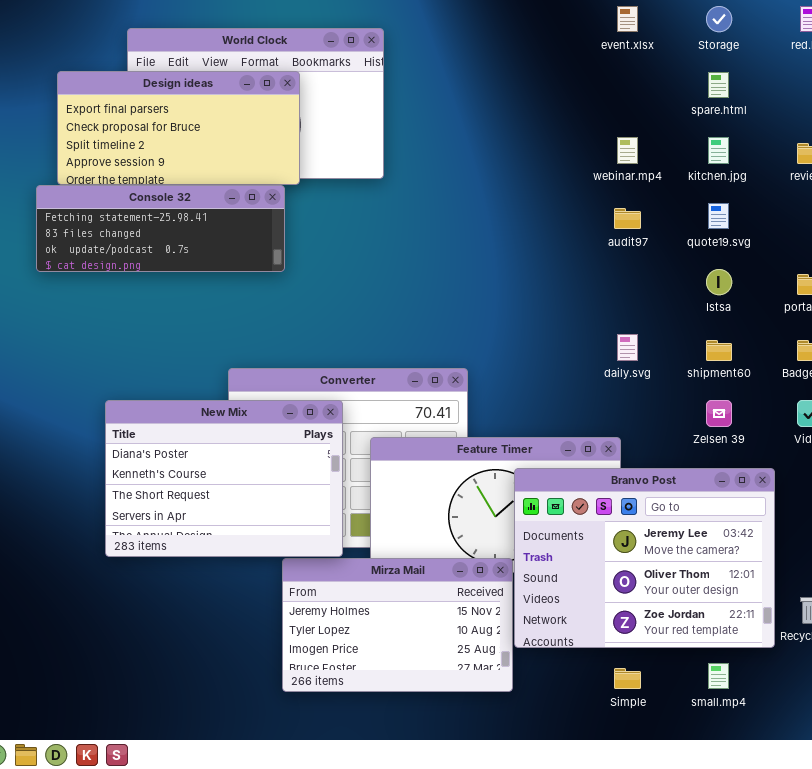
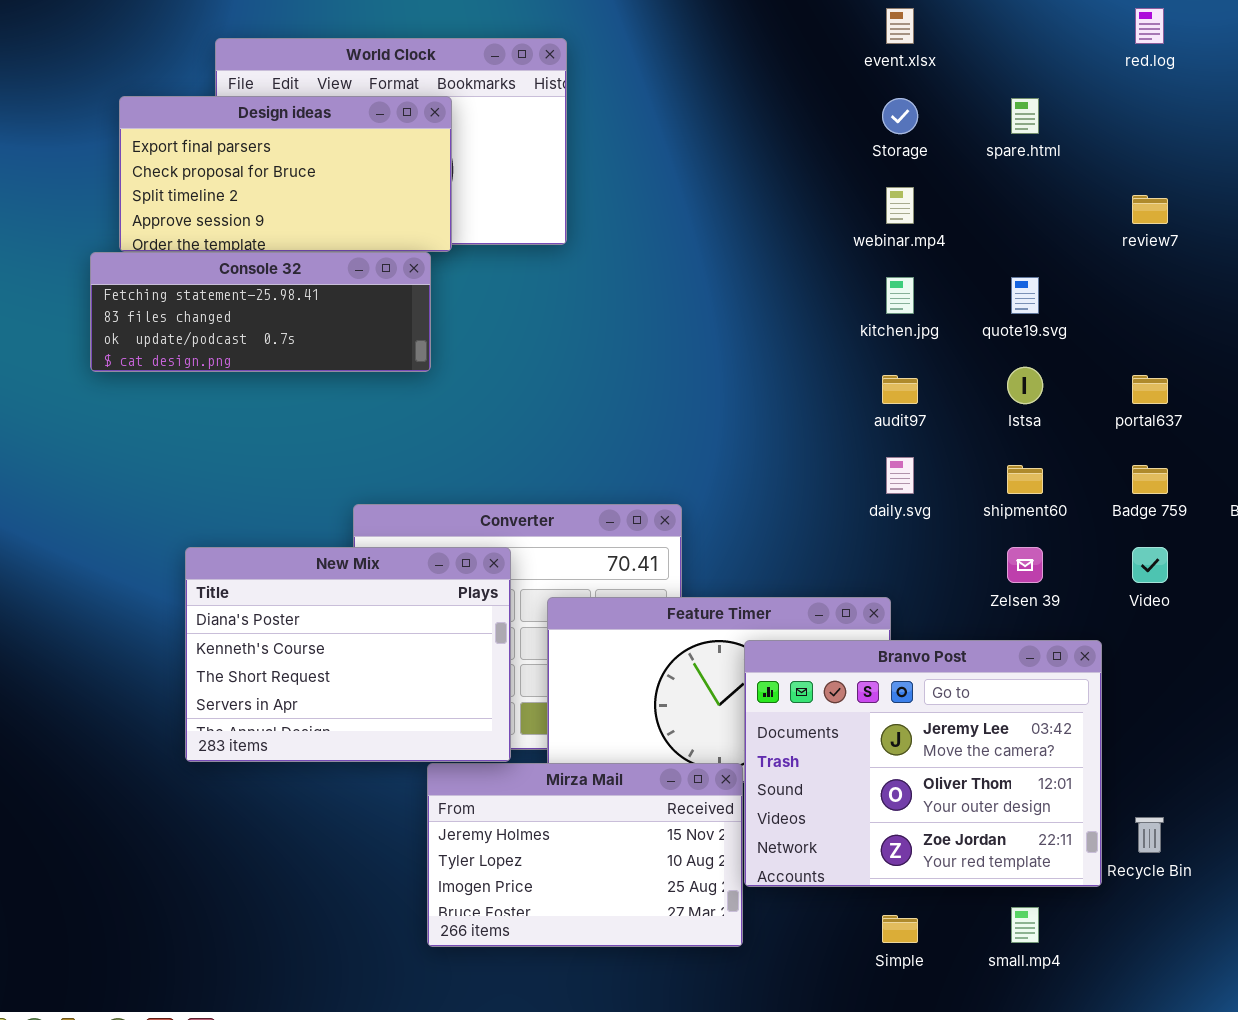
Storage: [706,6,732,32] -> [882,98,918,134], moved
kitchen.jpg: [708,137,729,164] -> [886,277,914,314], moved
audit97: [614,208,641,229] -> [882,375,918,404], moved

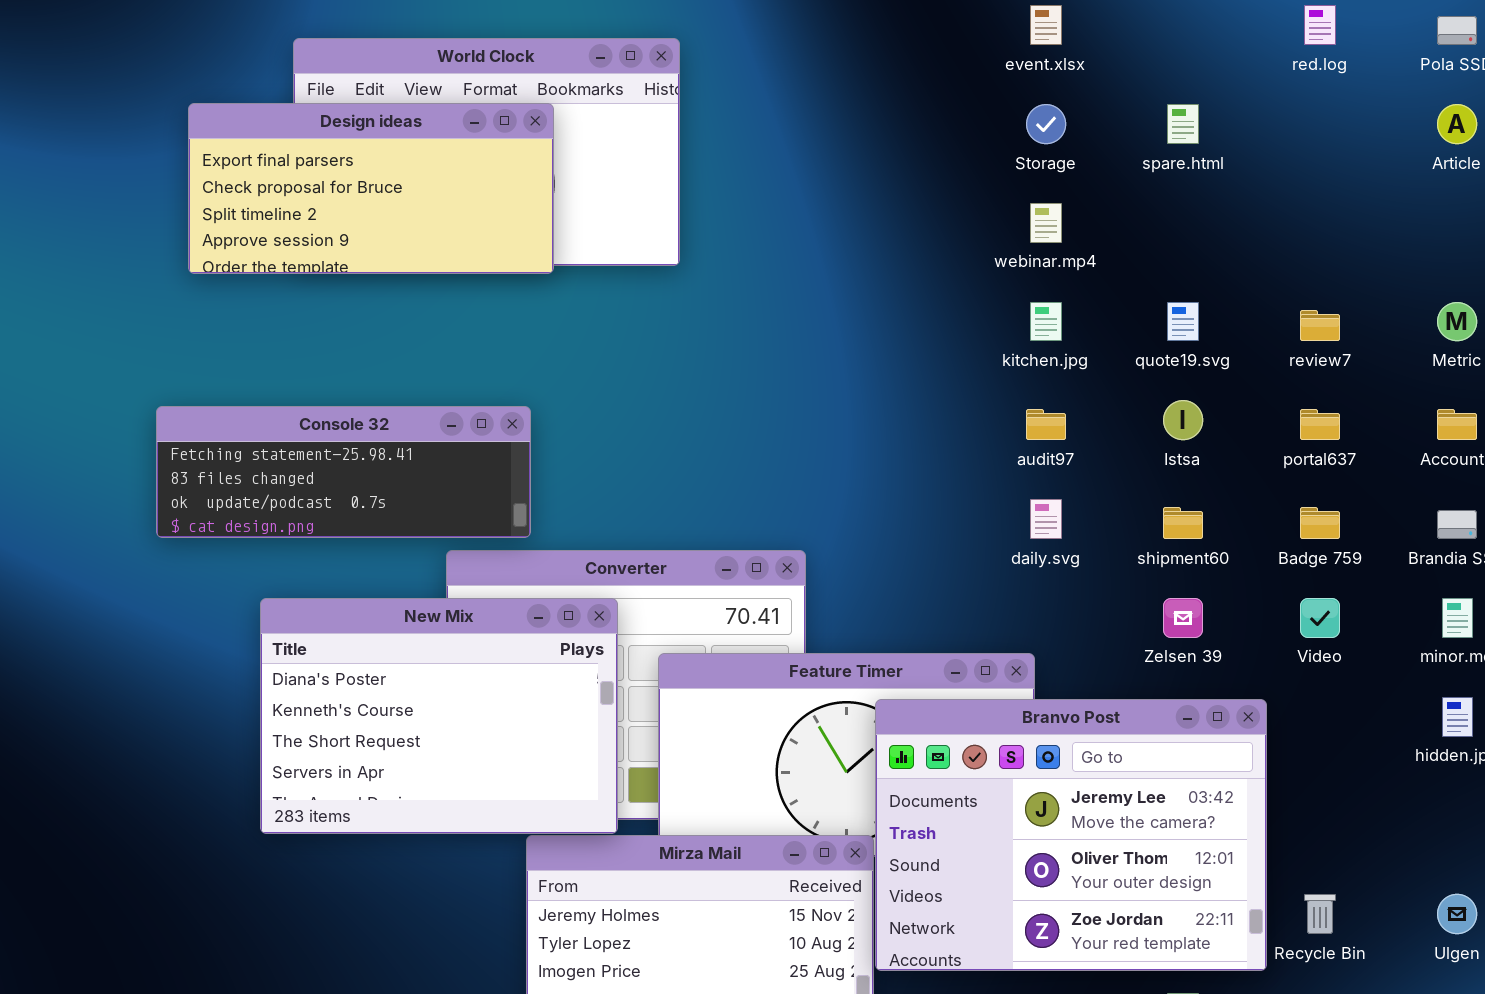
review7: [1132,195,1168,224] -> [1300,310,1340,341], moved
Console 32: [90,252,431,372] -> [156,406,531,538], moved

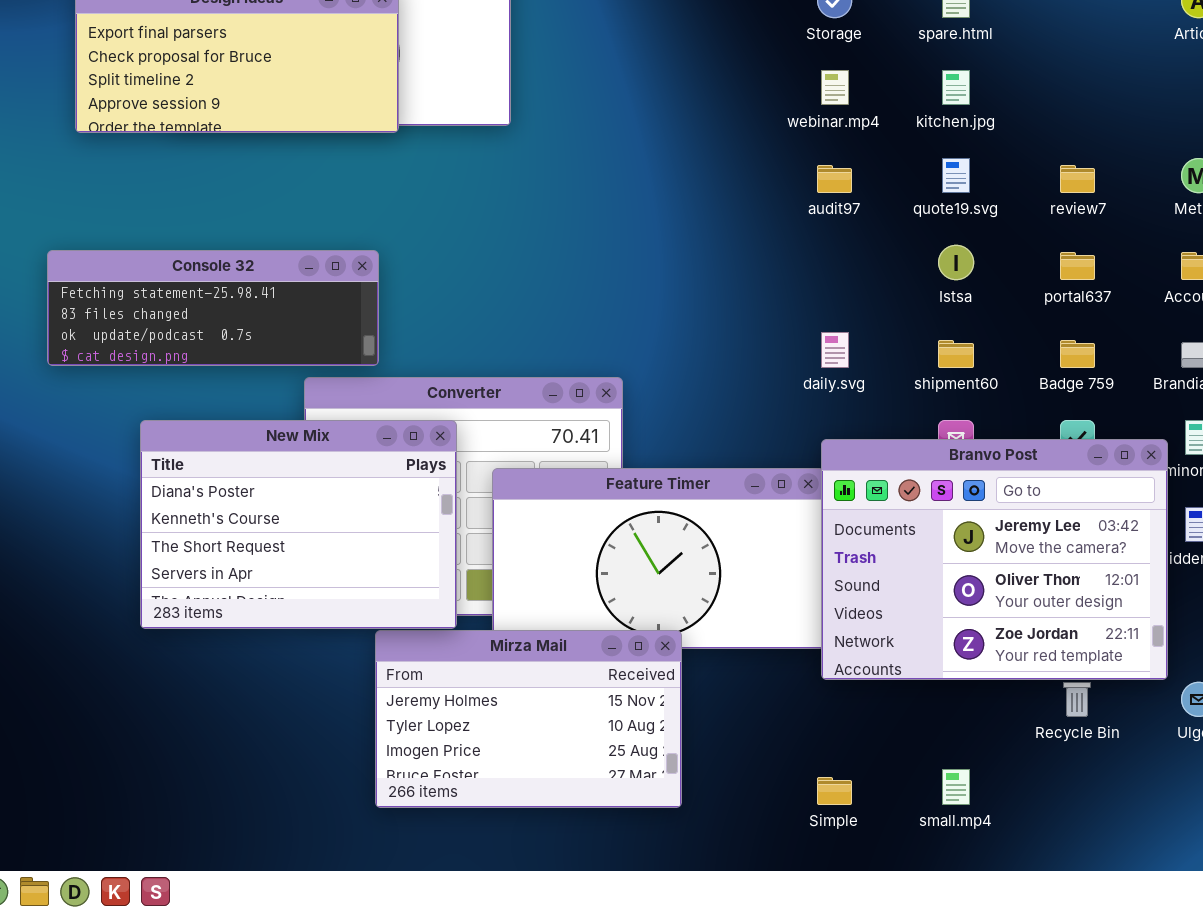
kitchen.jpg: [1030,302,1062,341] -> [942,70,970,105], moved
audit97: [1026,409,1066,440] -> [817,165,852,193], moved
Branvo Post: [875,699,1267,971] -> [821,439,1168,680], moved

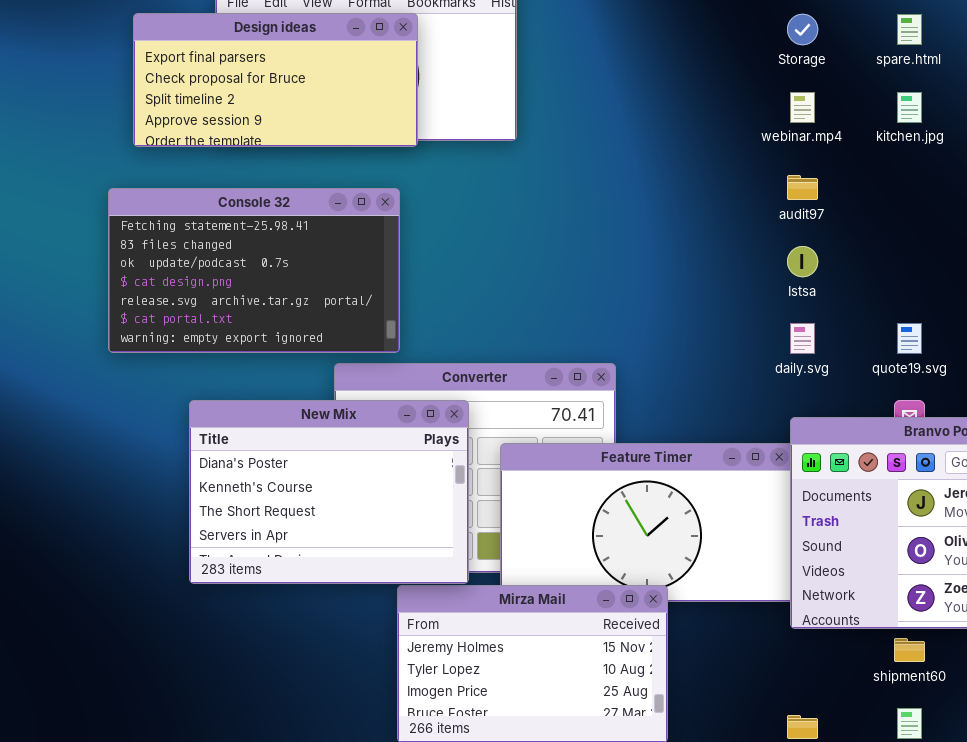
quote19.svg: [942,158,970,193] -> [897,323,922,354], moved
Istsa: [938,245,974,280] -> [787,246,818,277], moved
Console 32: [47,250,379,366] -> [108,188,400,353], resized
shipment60: [938,340,974,368] -> [894,638,925,662], moved

